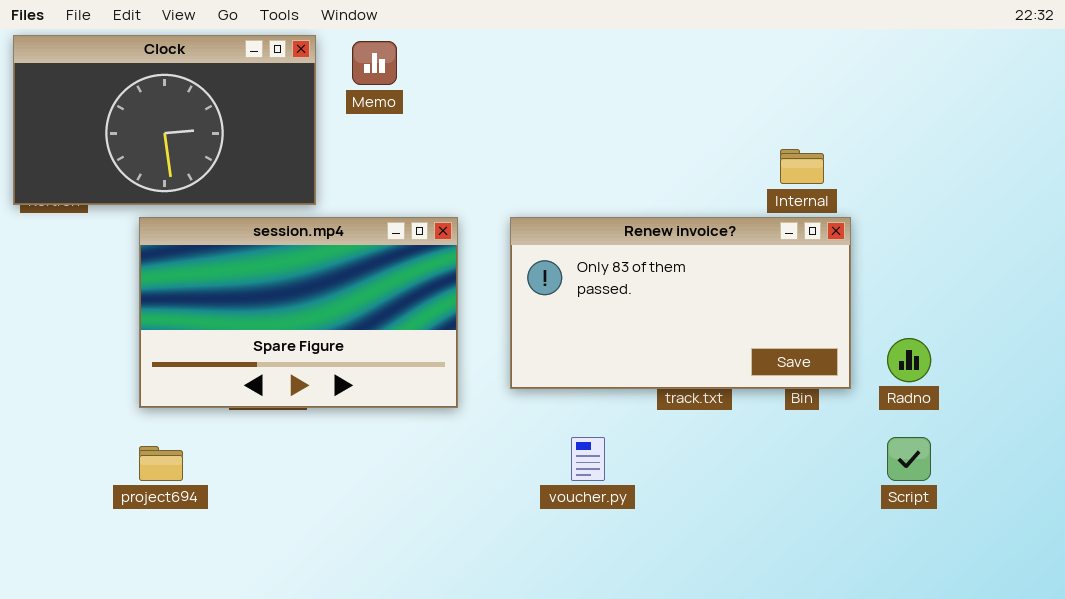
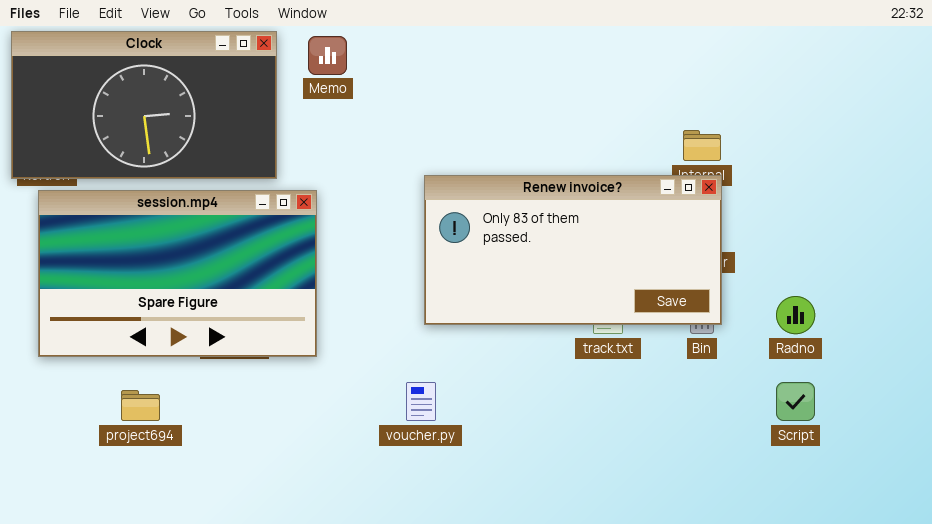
session.mp4: [139,217,458,408] -> [38,190,317,357], moved
Renew invoice?: [510,217,851,389] -> [424,175,722,325], moved
voucher.py: [571,437,605,481] -> [406,382,436,421], moved

